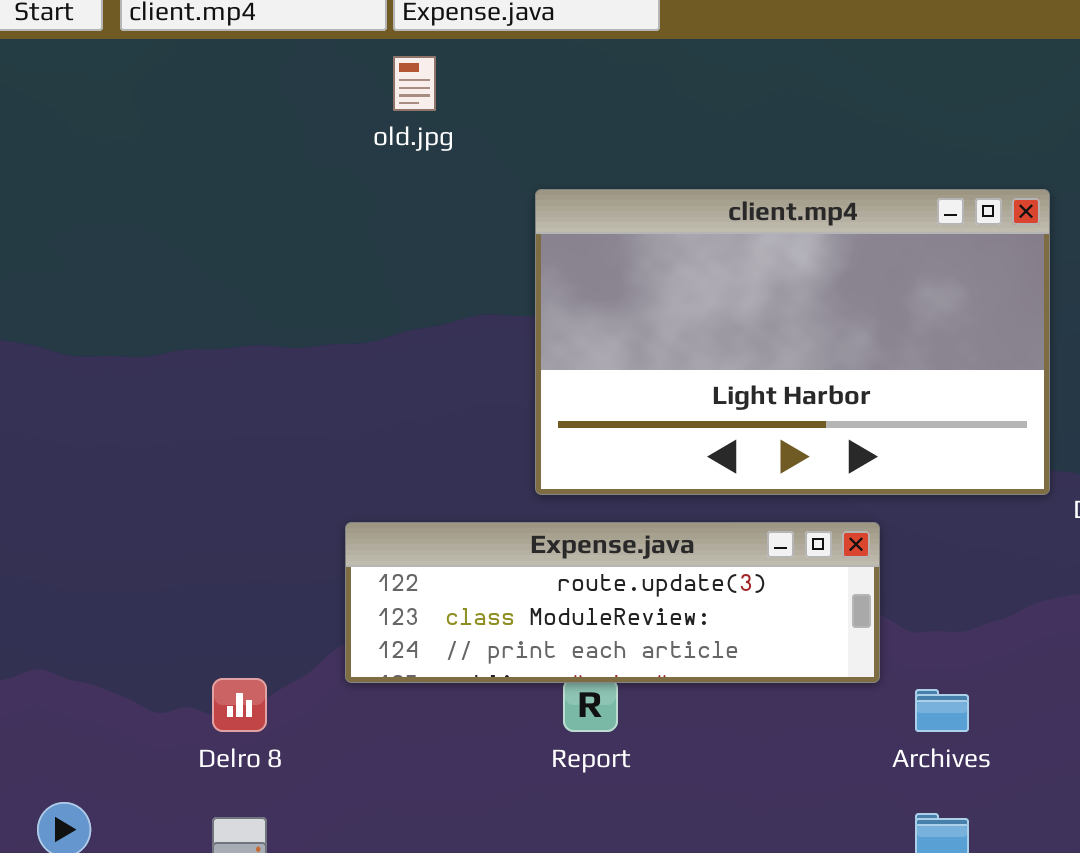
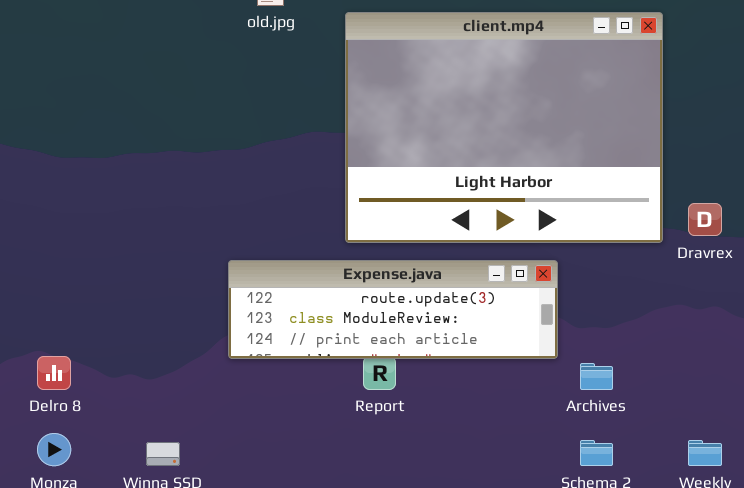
client.mp4: [535,189,1050,495] -> [345,12,663,243], resized
Delro 8: [212,678,267,732] -> [37,356,71,390], moved

